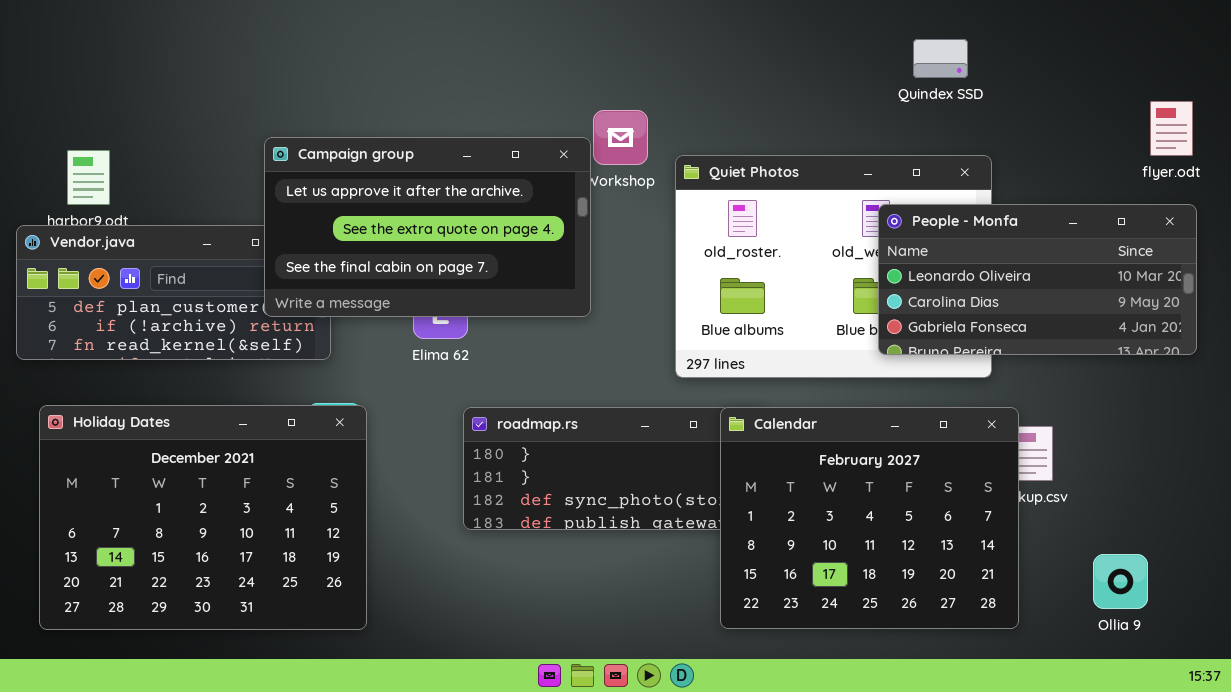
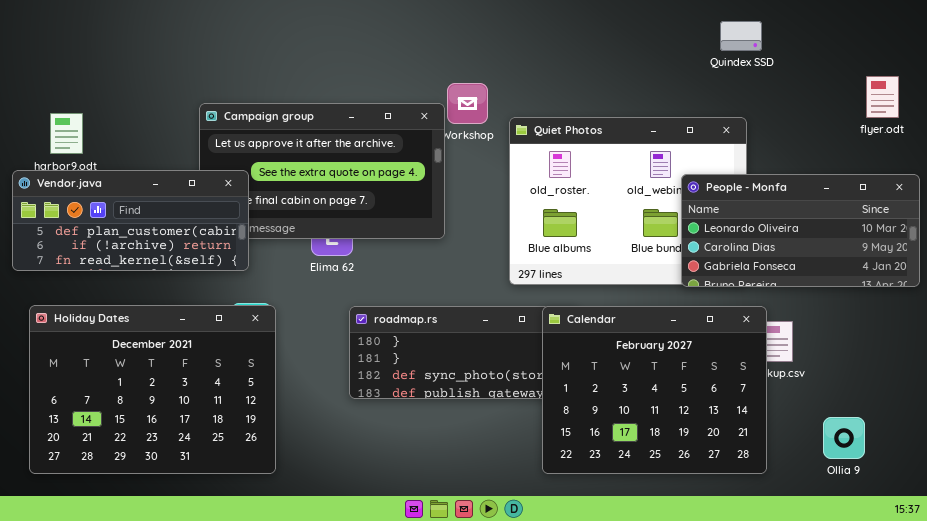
Quindex SSD: [913,39,968,78] -> [720,21,762,51], moved
People - Monfa: [878,204,1197,355] -> [681,174,920,287], moved
Vendor.java: [16,225,331,360] -> [12,170,249,271], raised

